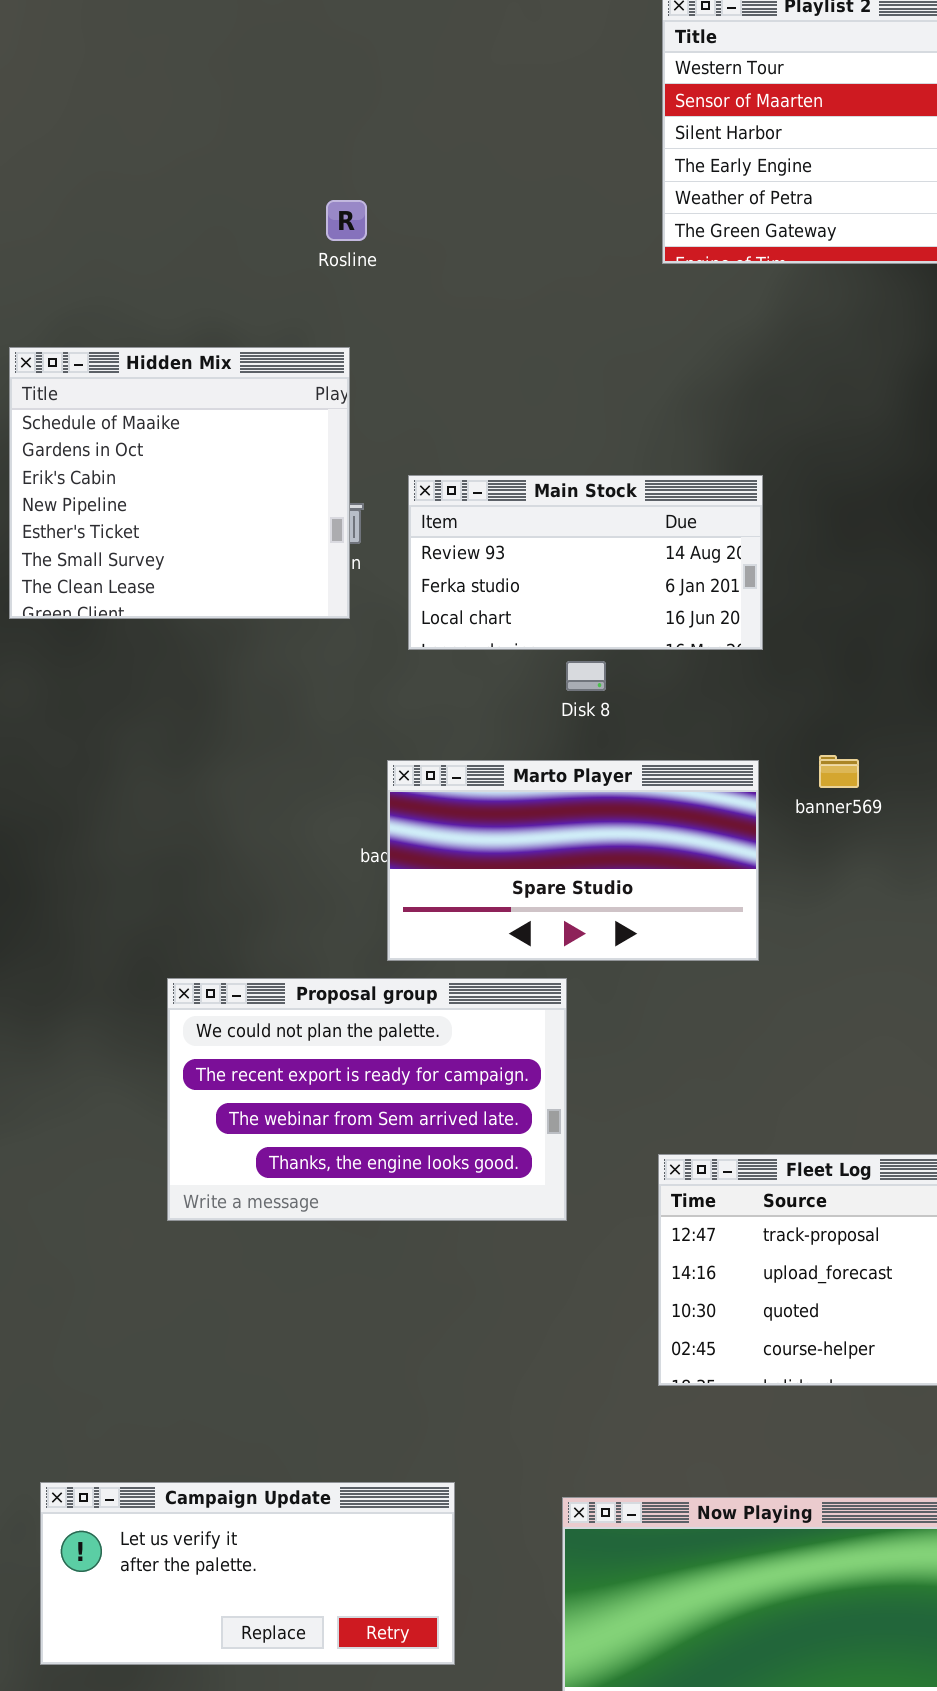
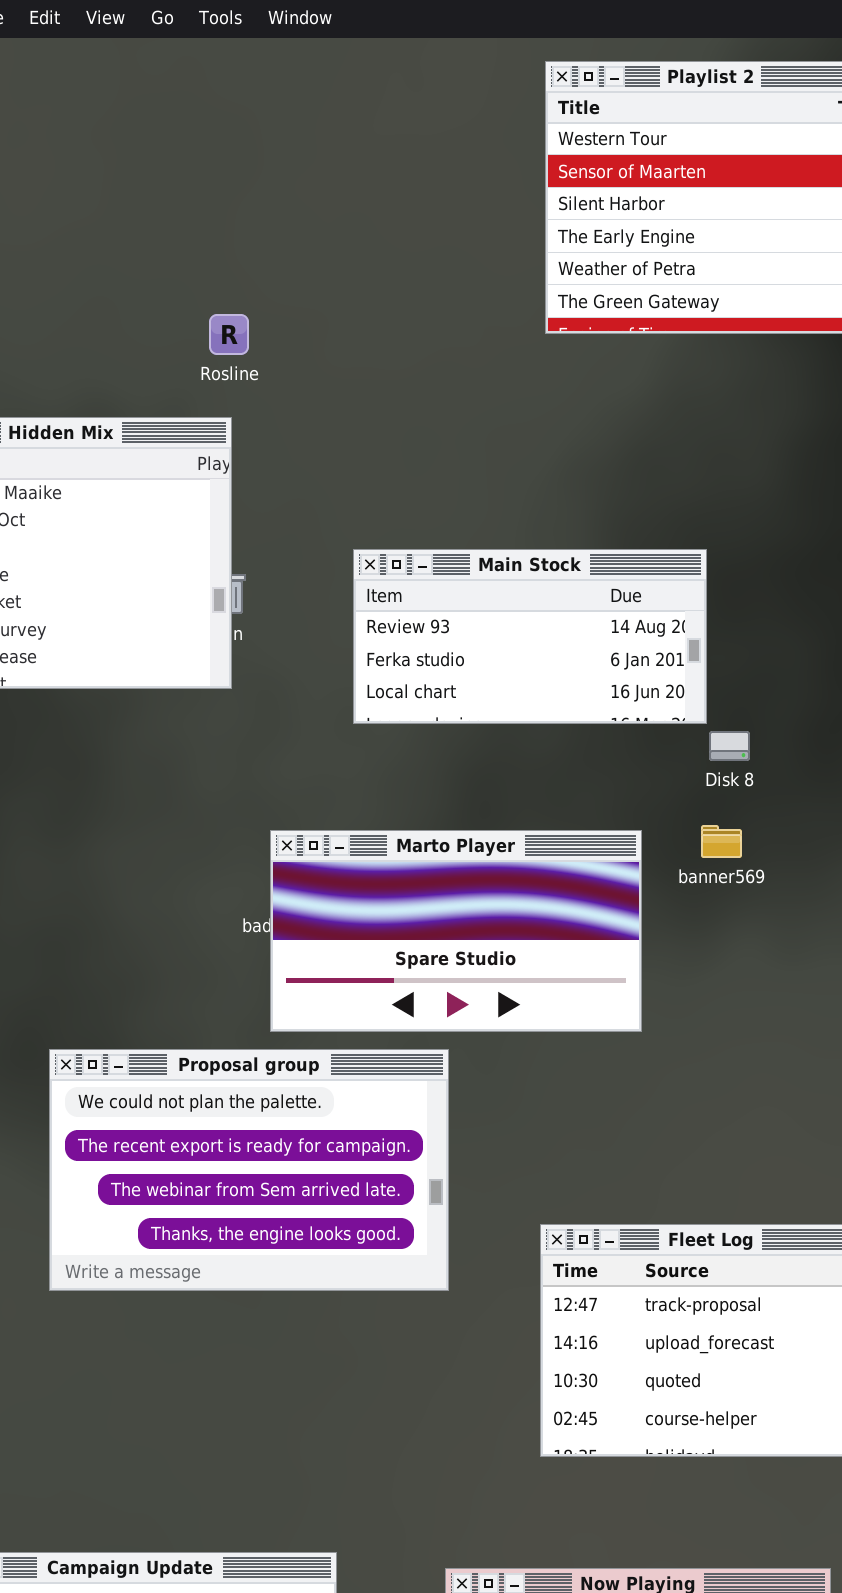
Rosline: [326,200,367,241] -> [209,314,249,355], moved
Main Stock: [408,475,763,650] -> [353,549,707,724], moved
Disk 8: [566,661,606,691] -> [709,731,750,761], moved

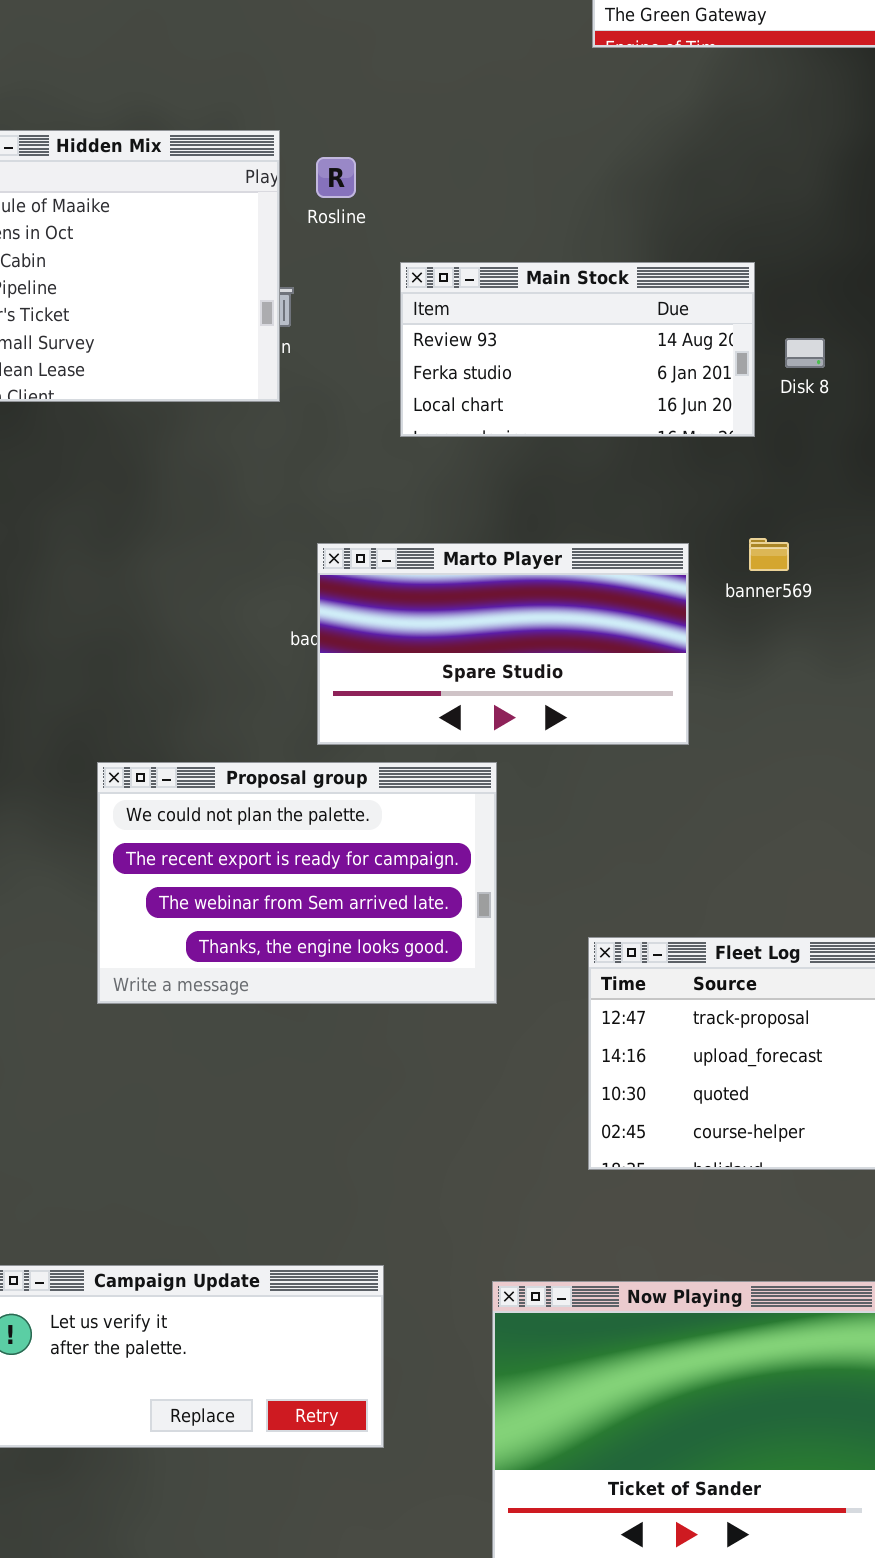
Rosline: [209,314,249,355] -> [316,157,356,198], moved
Disk 8: [709,731,750,761] -> [785,338,825,368], moved

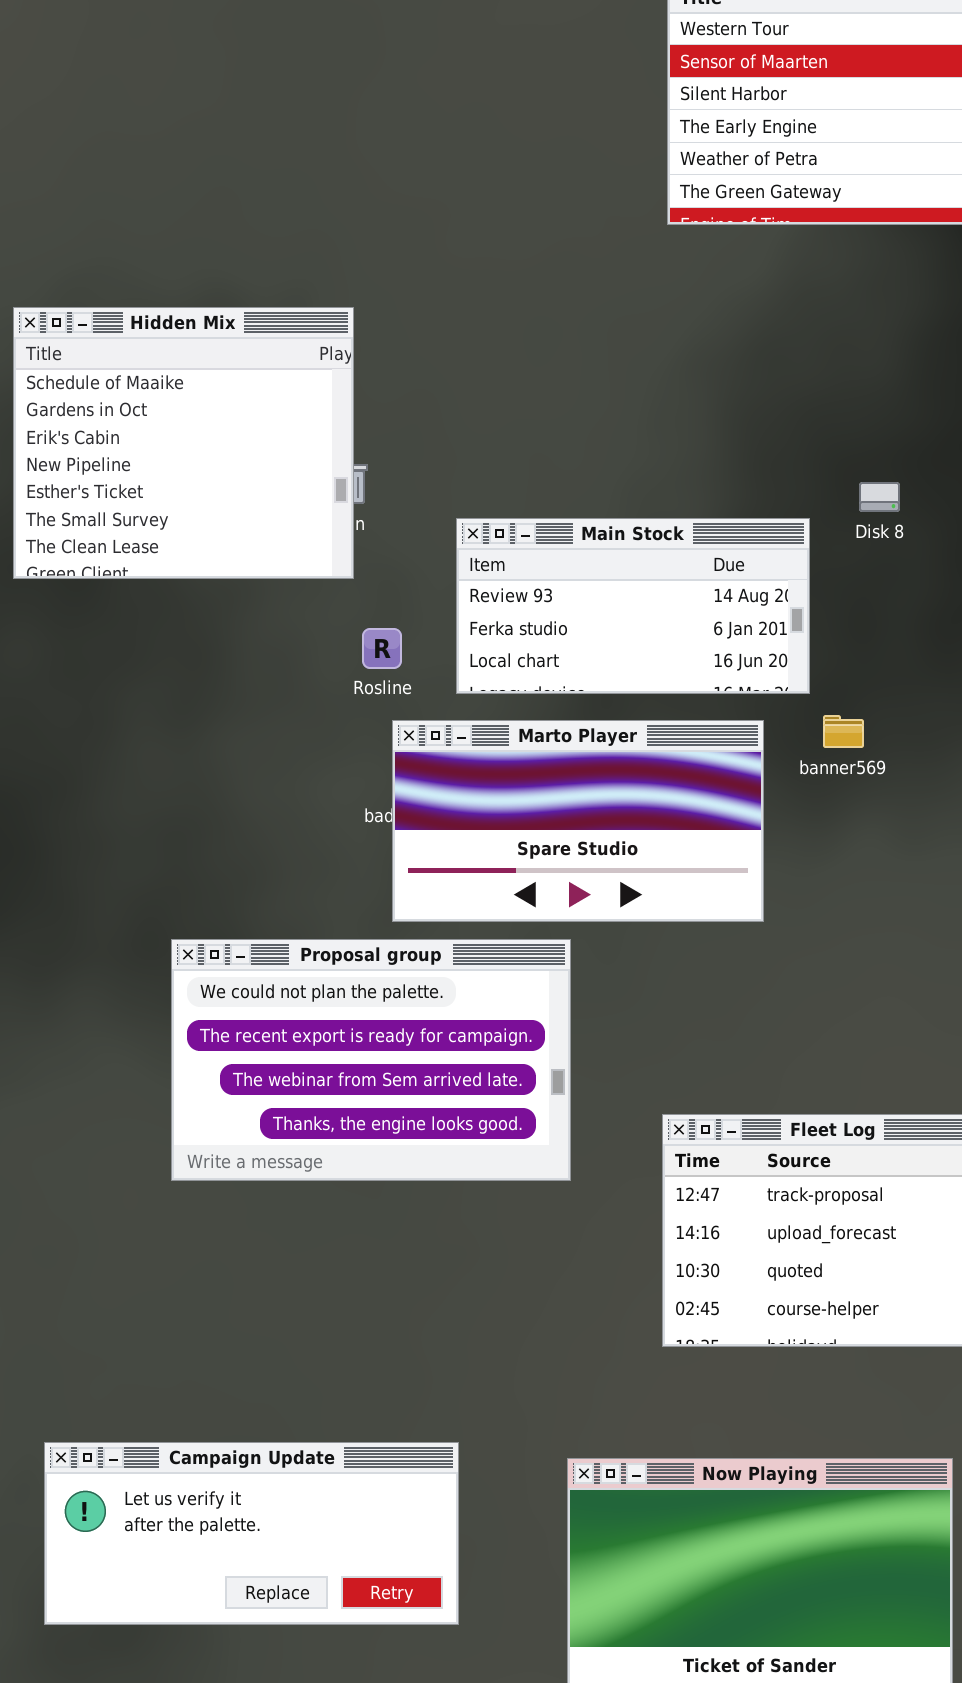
Rosline: [316,157,356,198] -> [362,628,402,669], moved
Main Stock: [400,262,755,437] -> [456,518,810,694], moved
Disk 8: [785,338,825,368] -> [859,482,900,512], moved

